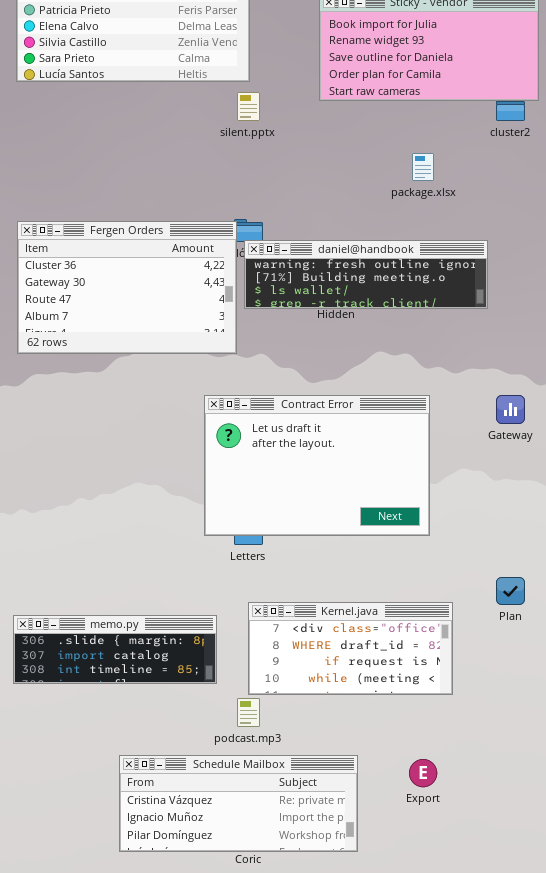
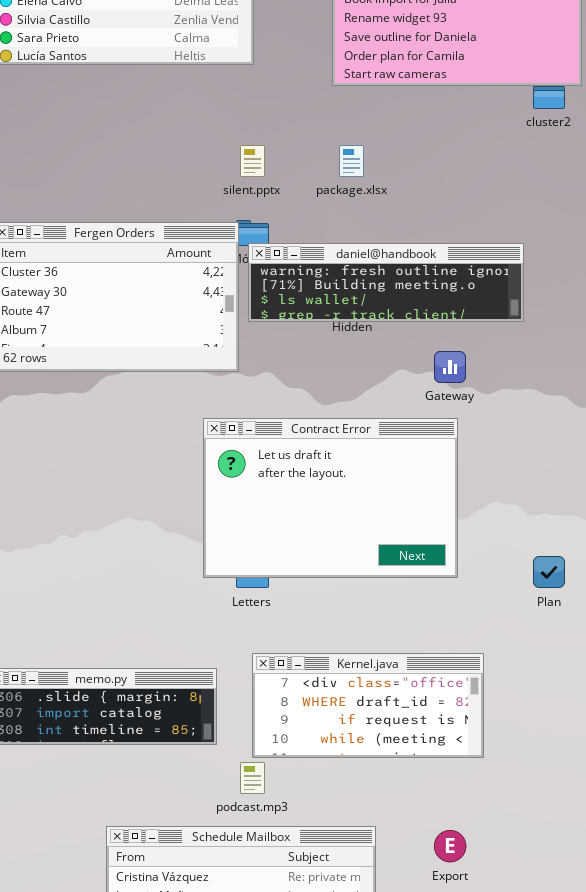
silent.pptx: [237,92,260,121] -> [240,145,265,177], moved
package.xlsx: [412,153,434,181] -> [339,145,364,177], moved
Gateway: [496,395,525,424] -> [434,351,466,383], moved
Plan: [496,577,525,605] -> [533,556,565,588], moved

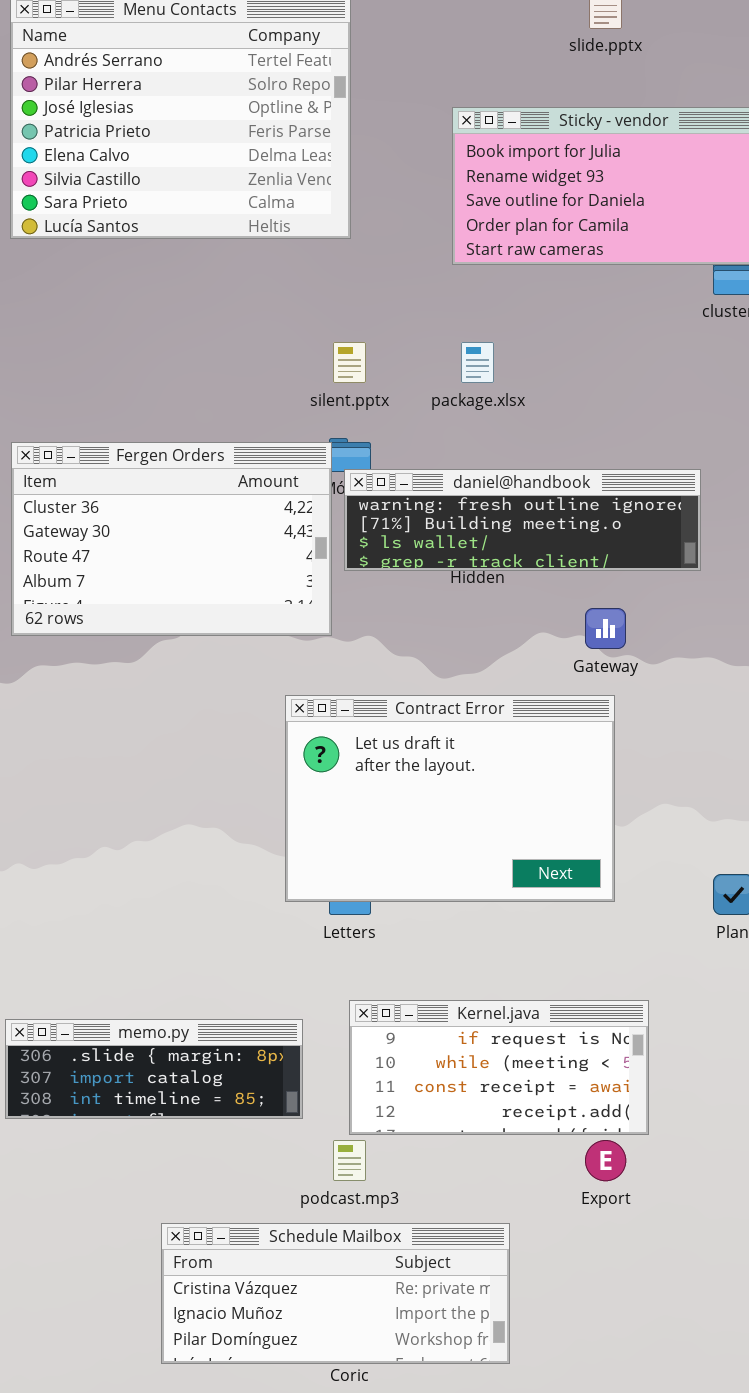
Kernel.java: [252,653,484,758] -> [349,1000,649,1135], scrolled down 2 rows
Export: [434,830,466,862] -> [585,1140,626,1181], moved

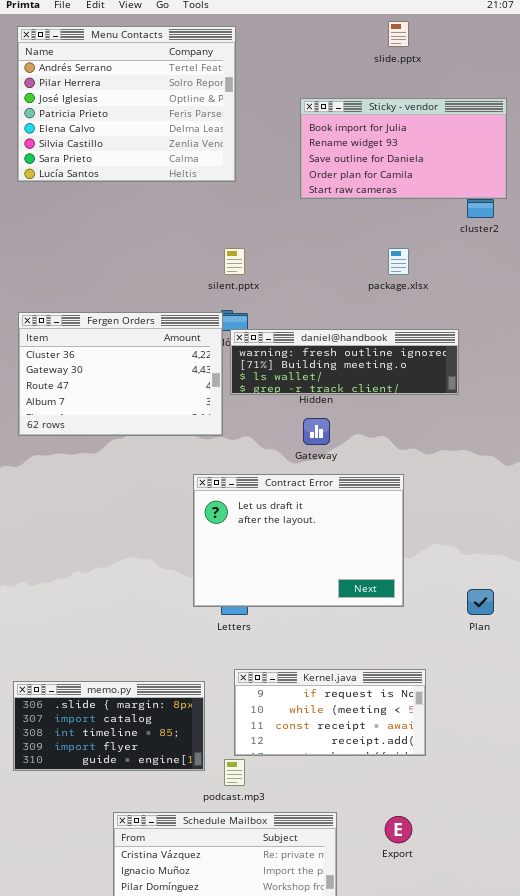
package.xlsx: [461,342,494,383] -> [388,248,409,275], moved
Gateway: [585,608,626,649] -> [303,418,330,445], moved
memo.py: [5,1019,303,1119] -> [13,681,205,771], resized
Export: [585,1140,626,1181] -> [385,816,412,843], moved

